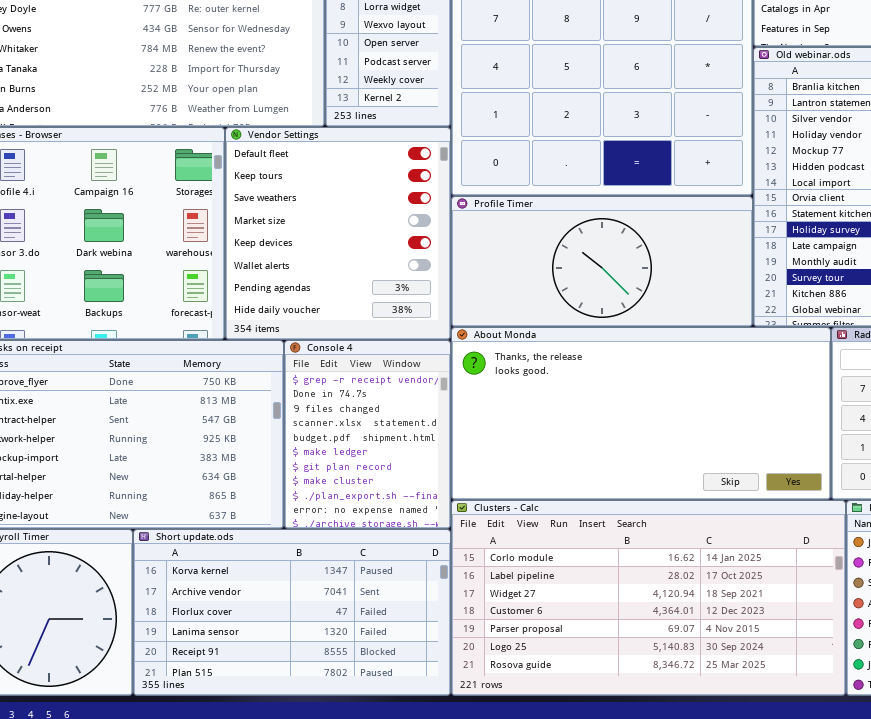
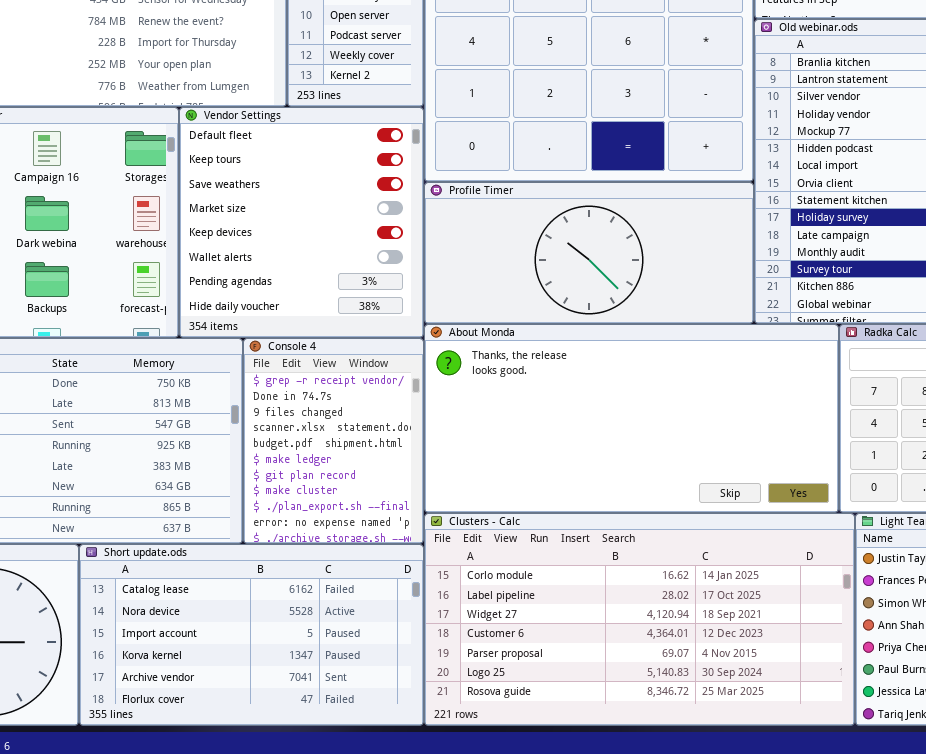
Short update.ods: [133,529,451,696] -> [79,544,424,726], scrolled up 3 rows

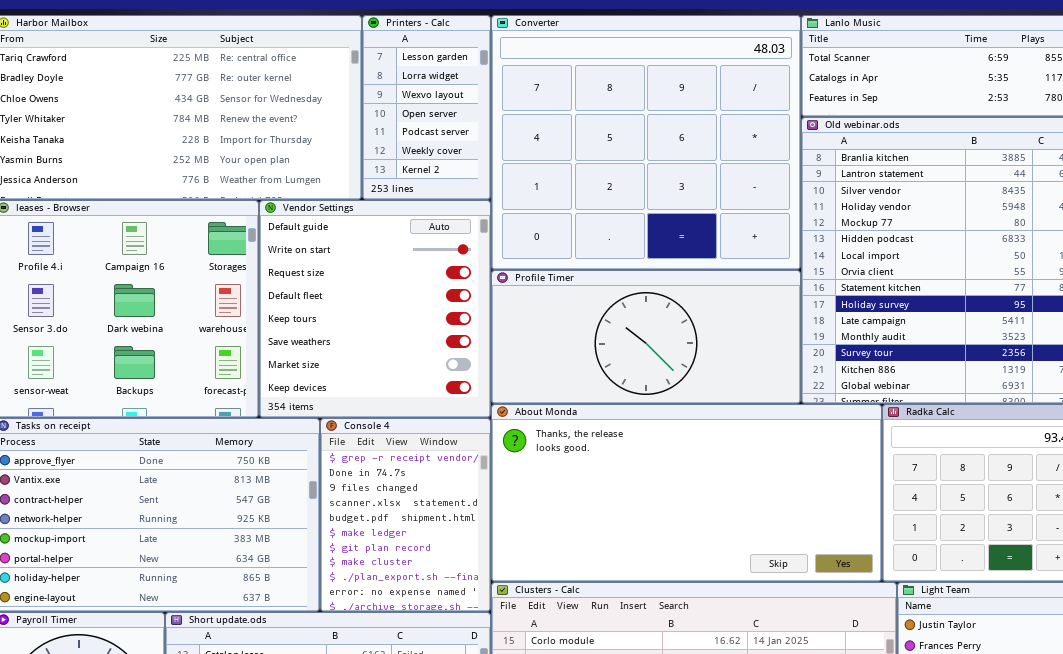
Vendor Settings: [179,107,424,338] -> [259,200,491,418], scrolled up 3 rows

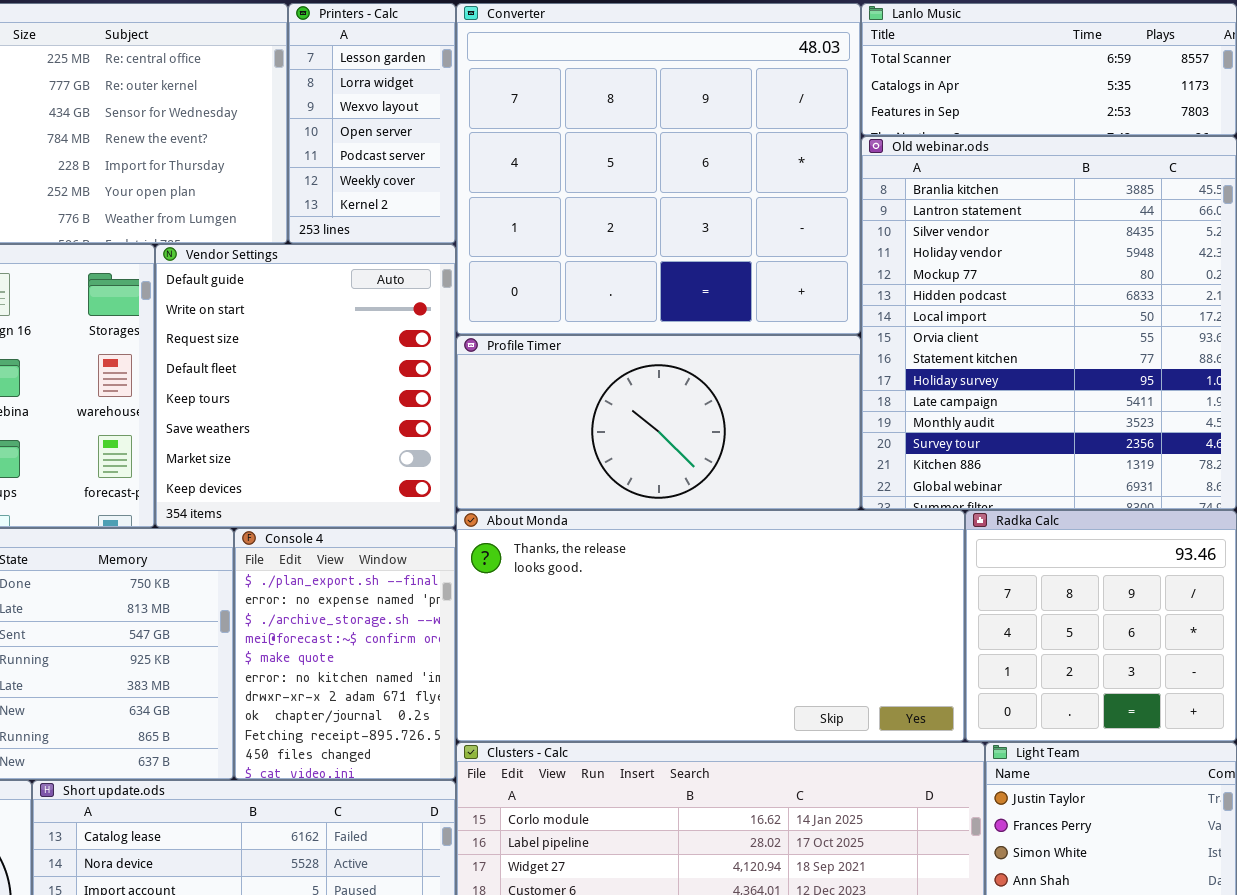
Console 4: [320,418,491,612] -> [234,528,456,780], scrolled down 8 rows

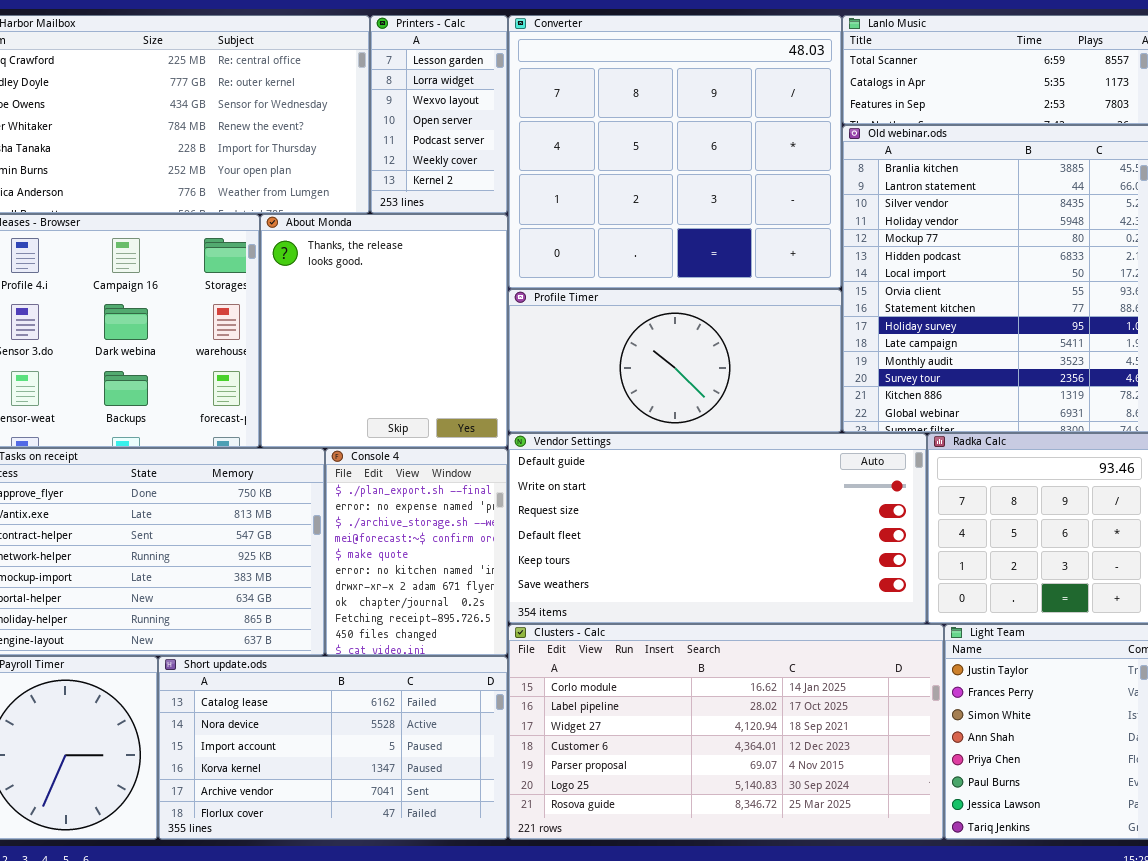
Vendor Settings: [155,244,456,528] -> [508,433,927,624], moved, resized
About Monda: [456,510,965,742] -> [260,214,508,448], moved, resized

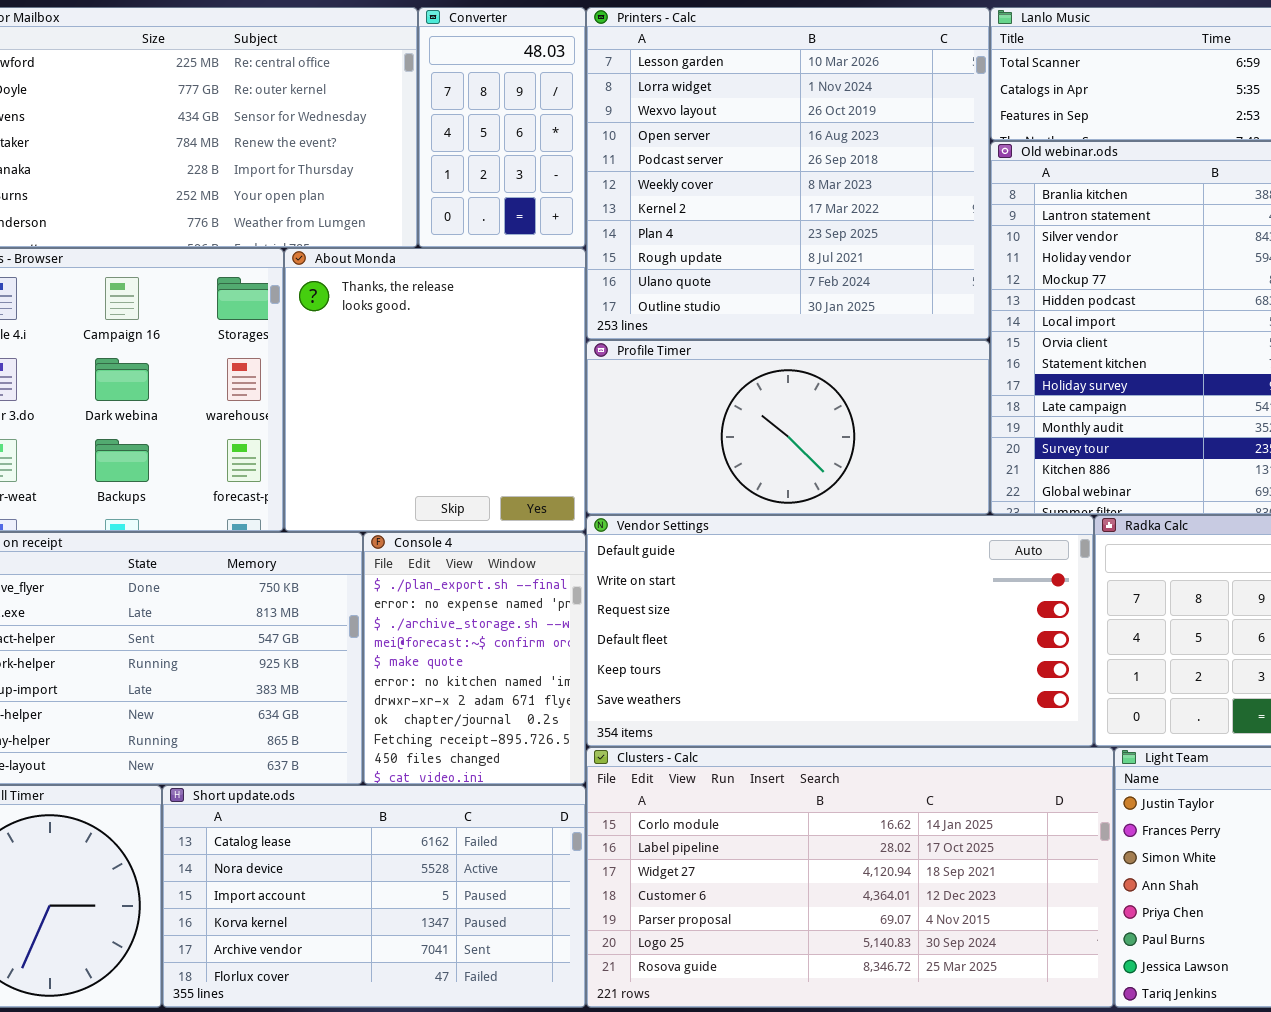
Printers - Calc: [370,15,508,214] -> [586,7,990,340], moved, resized
Converter: [508,15,842,289] -> [418,7,586,248], moved, resized

